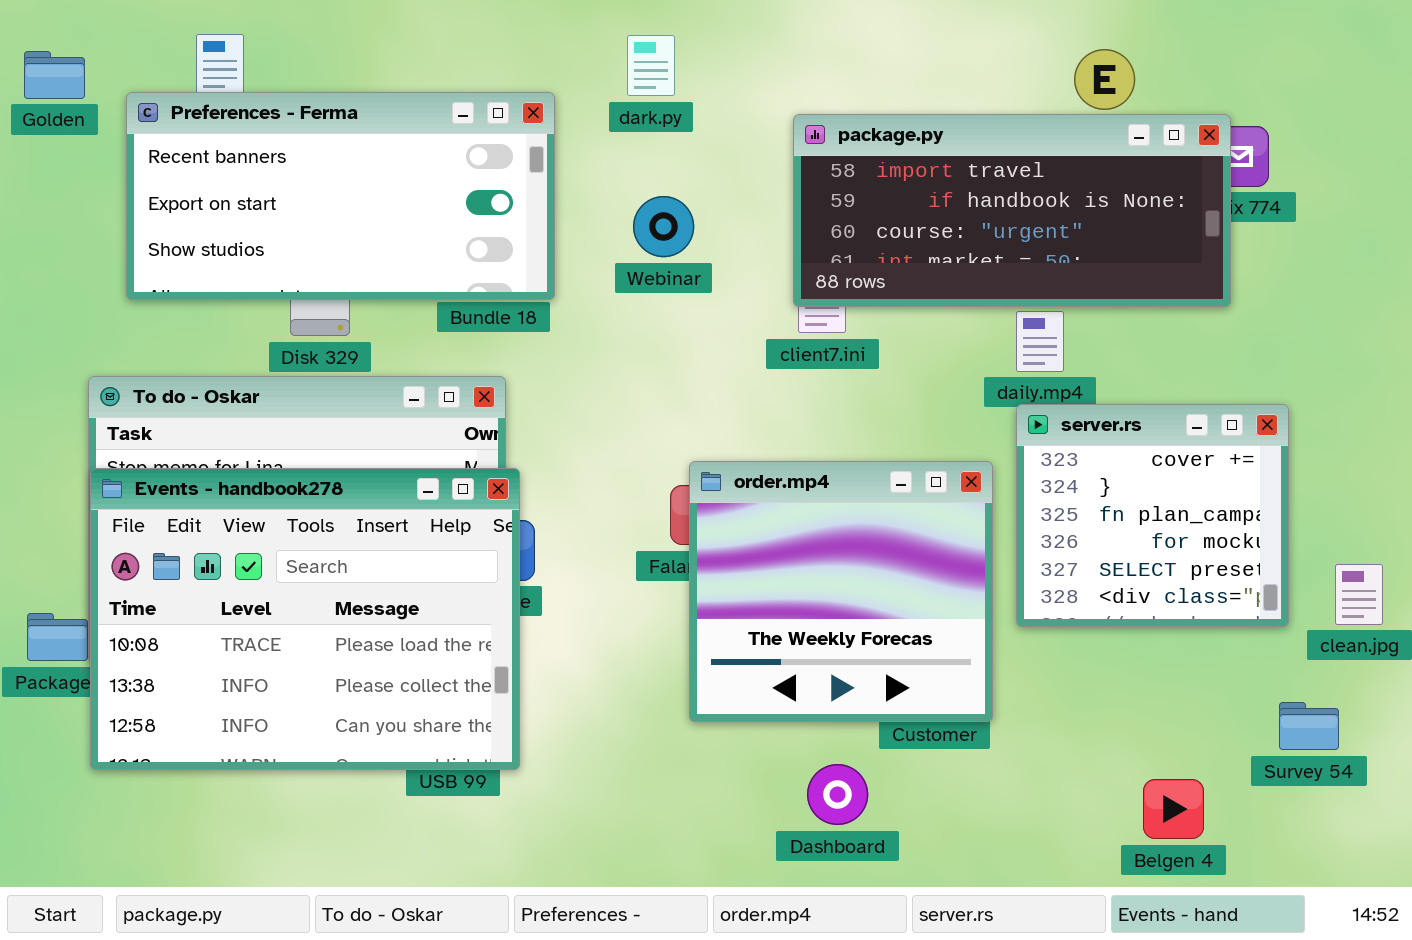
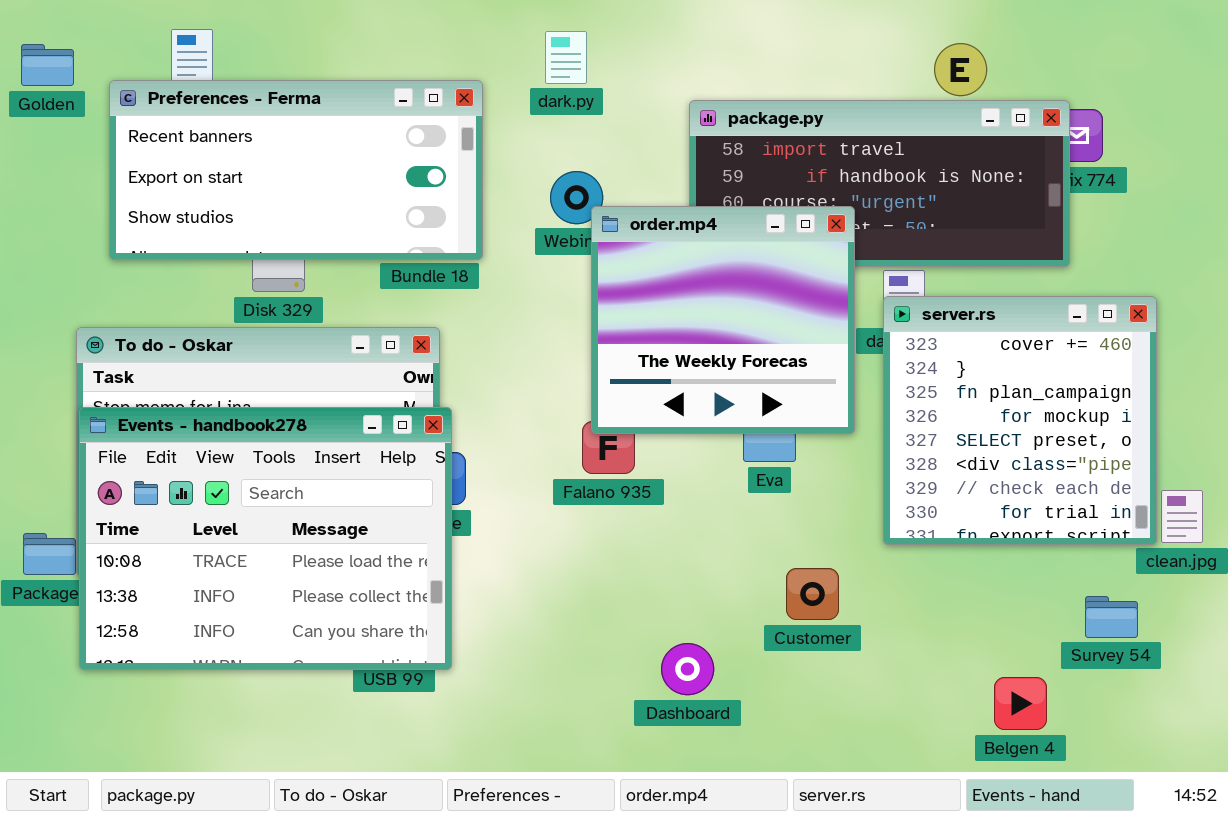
server.rs: [1016,404,1289,627] -> [883,296,1157,545], resized
order.mp4: [689,461,993,722] -> [591,206,855,434], moved
Survey 54: [1279,702,1339,750] -> [1085,596,1138,638], moved
Dashboard: [807,764,868,825] -> [661,643,714,695], moved

